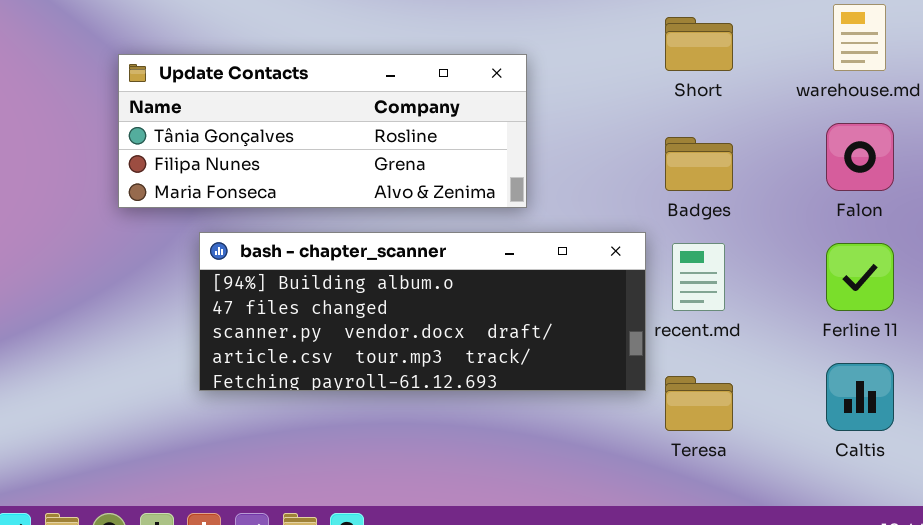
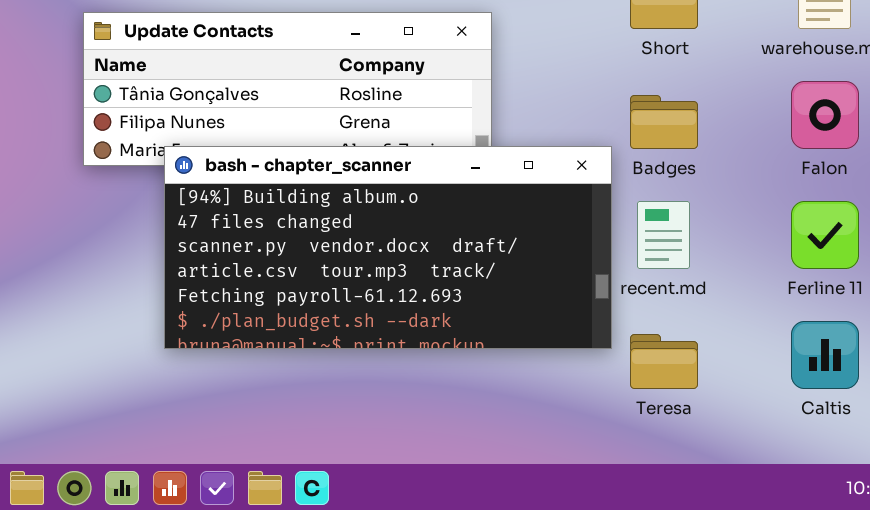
bash - chapter_scanner: [199,232,646,391] -> [164,146,612,349], resized

